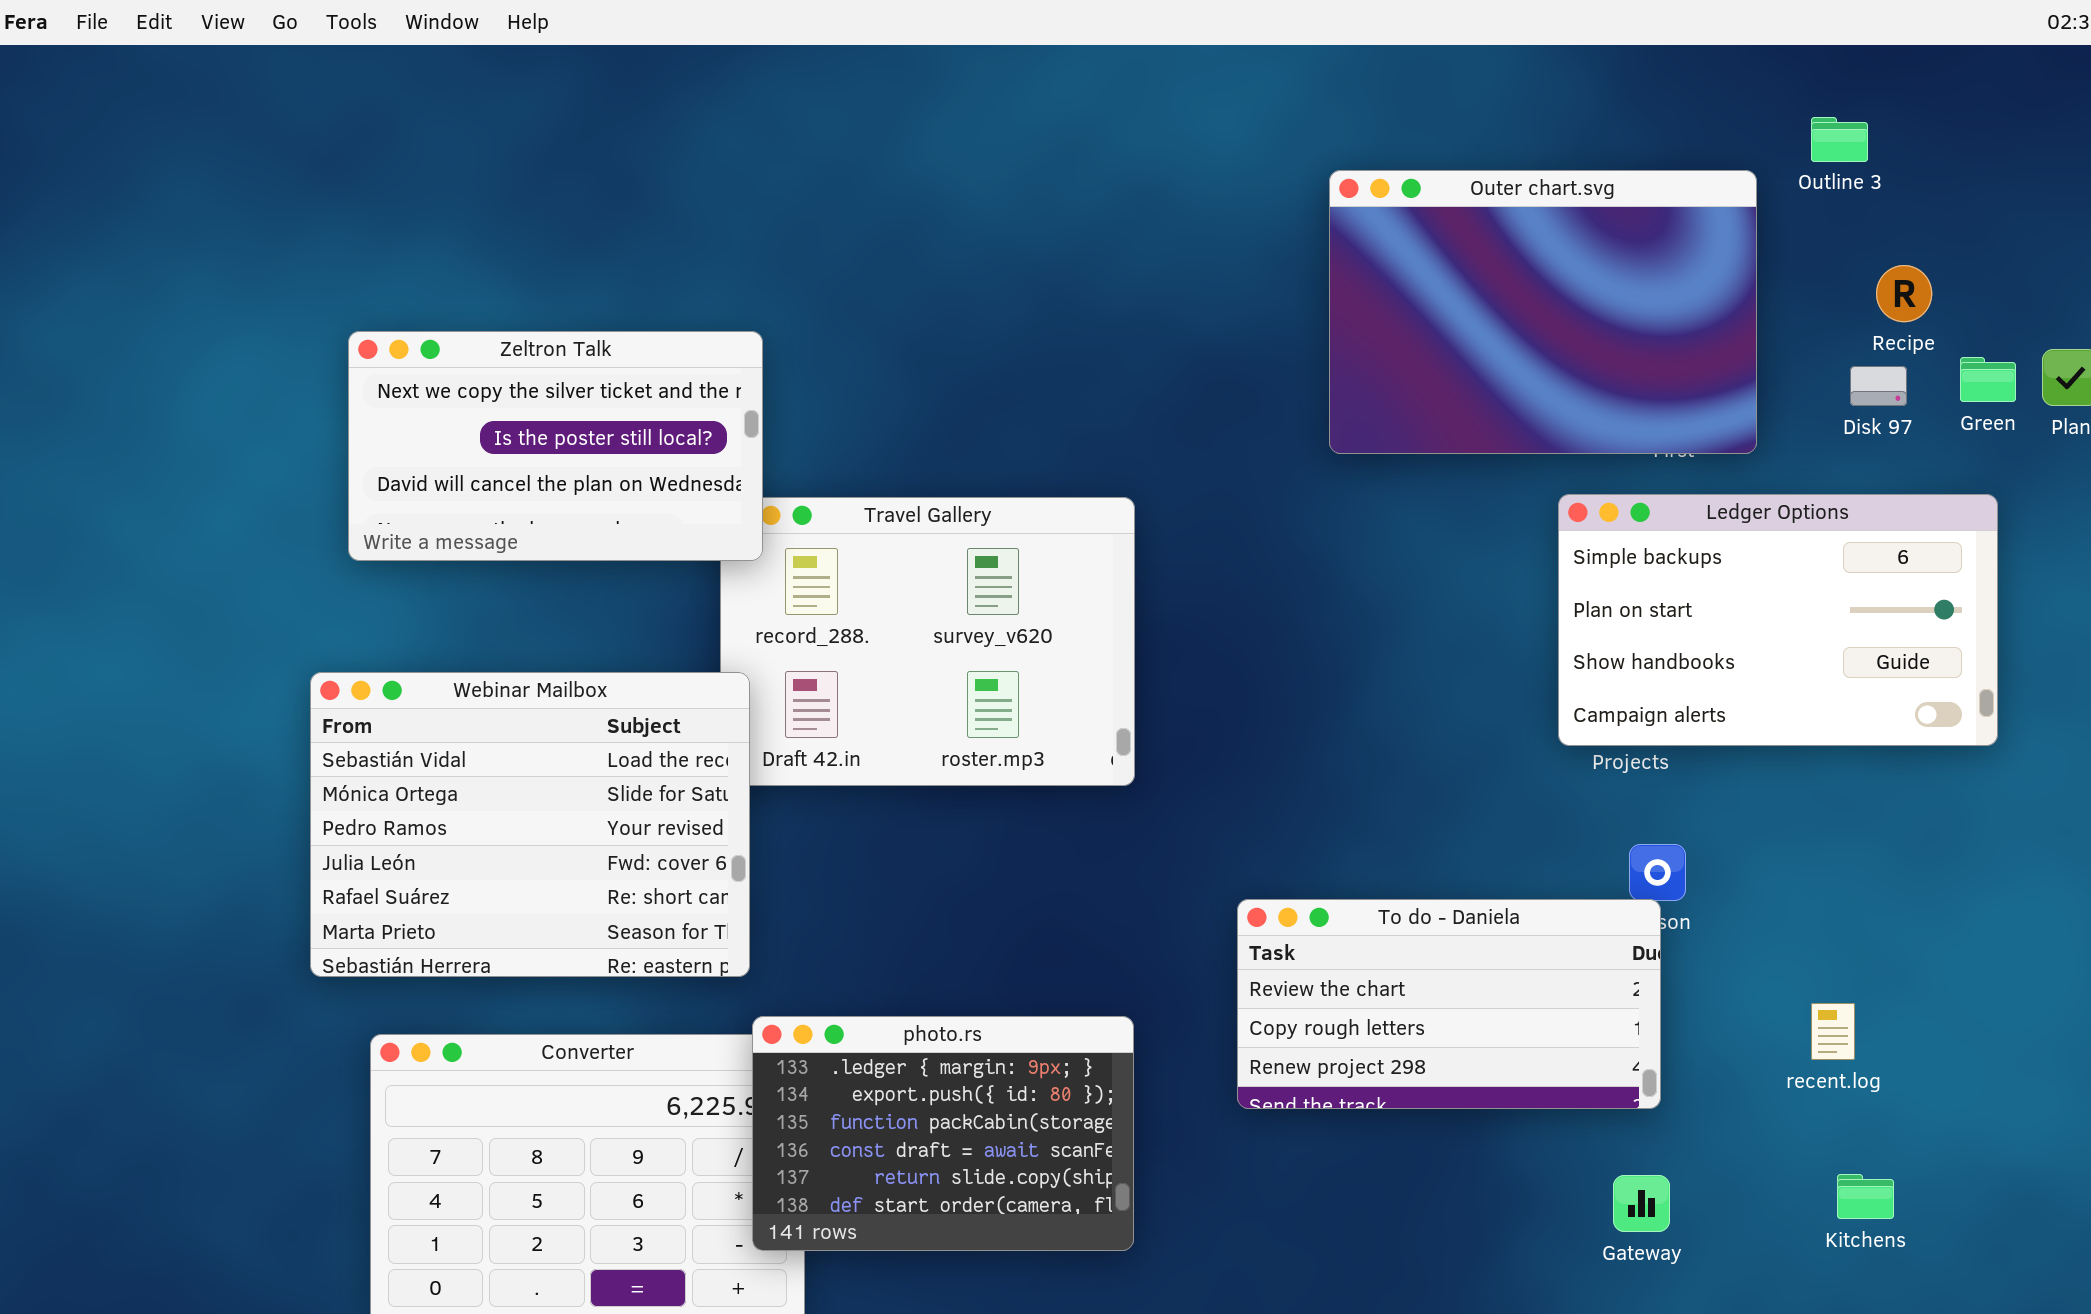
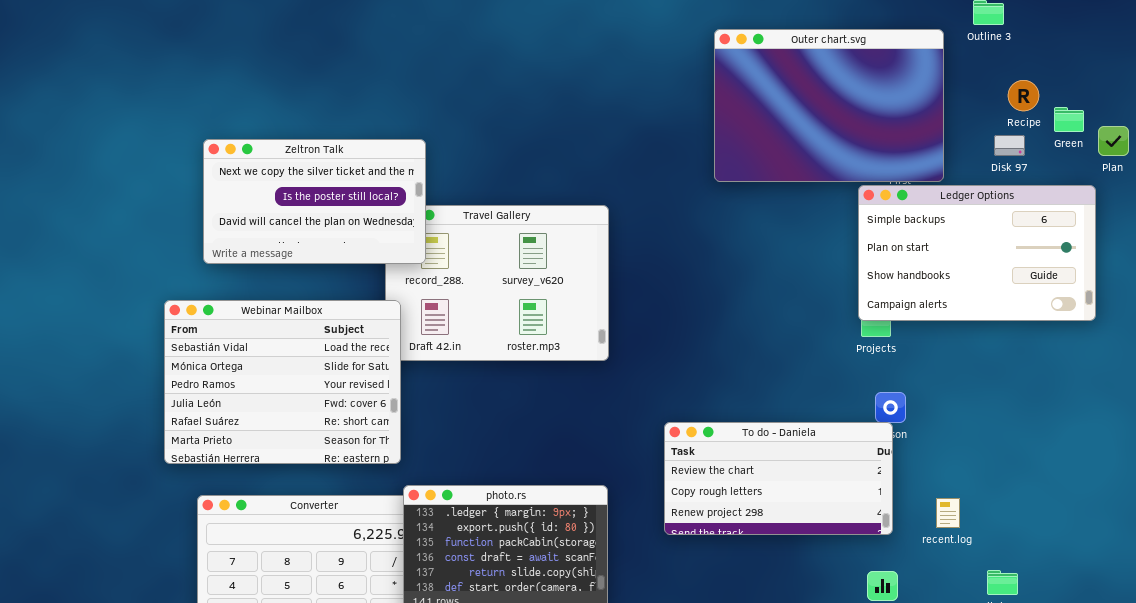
Zeltron Talk: [348,331,763,561] -> [203,139,426,264], moved
Green: [1960,357,2016,402] -> [1054,107,1084,132], moved
Ledger Options: [1558,494,1998,746] -> [858,185,1096,321], moved
recent.log: [1811,1003,1855,1060] -> [936,498,960,528], moved

